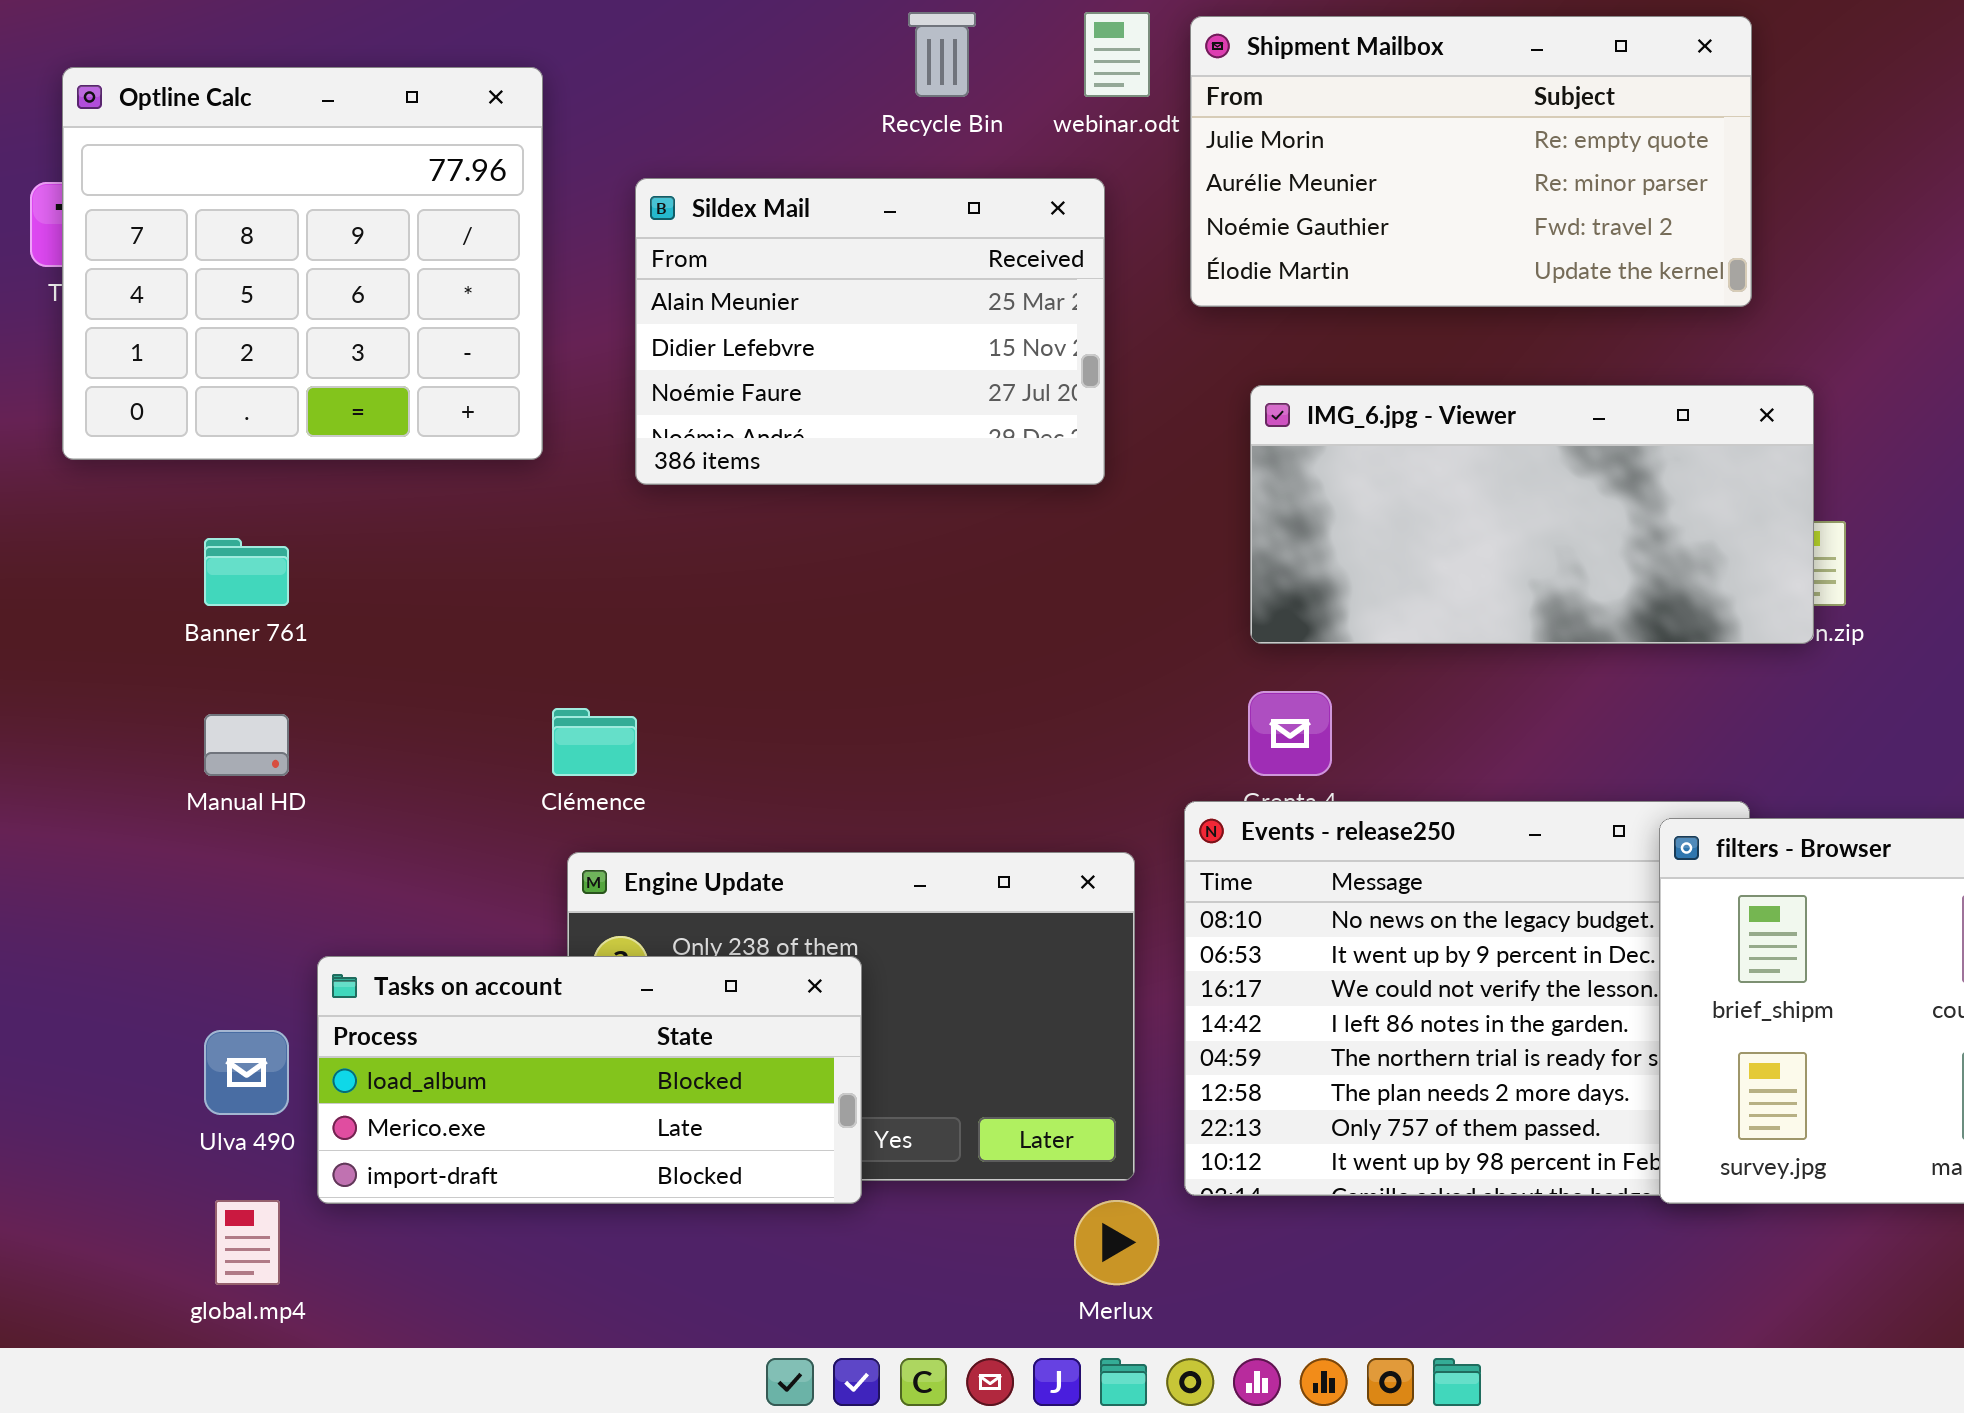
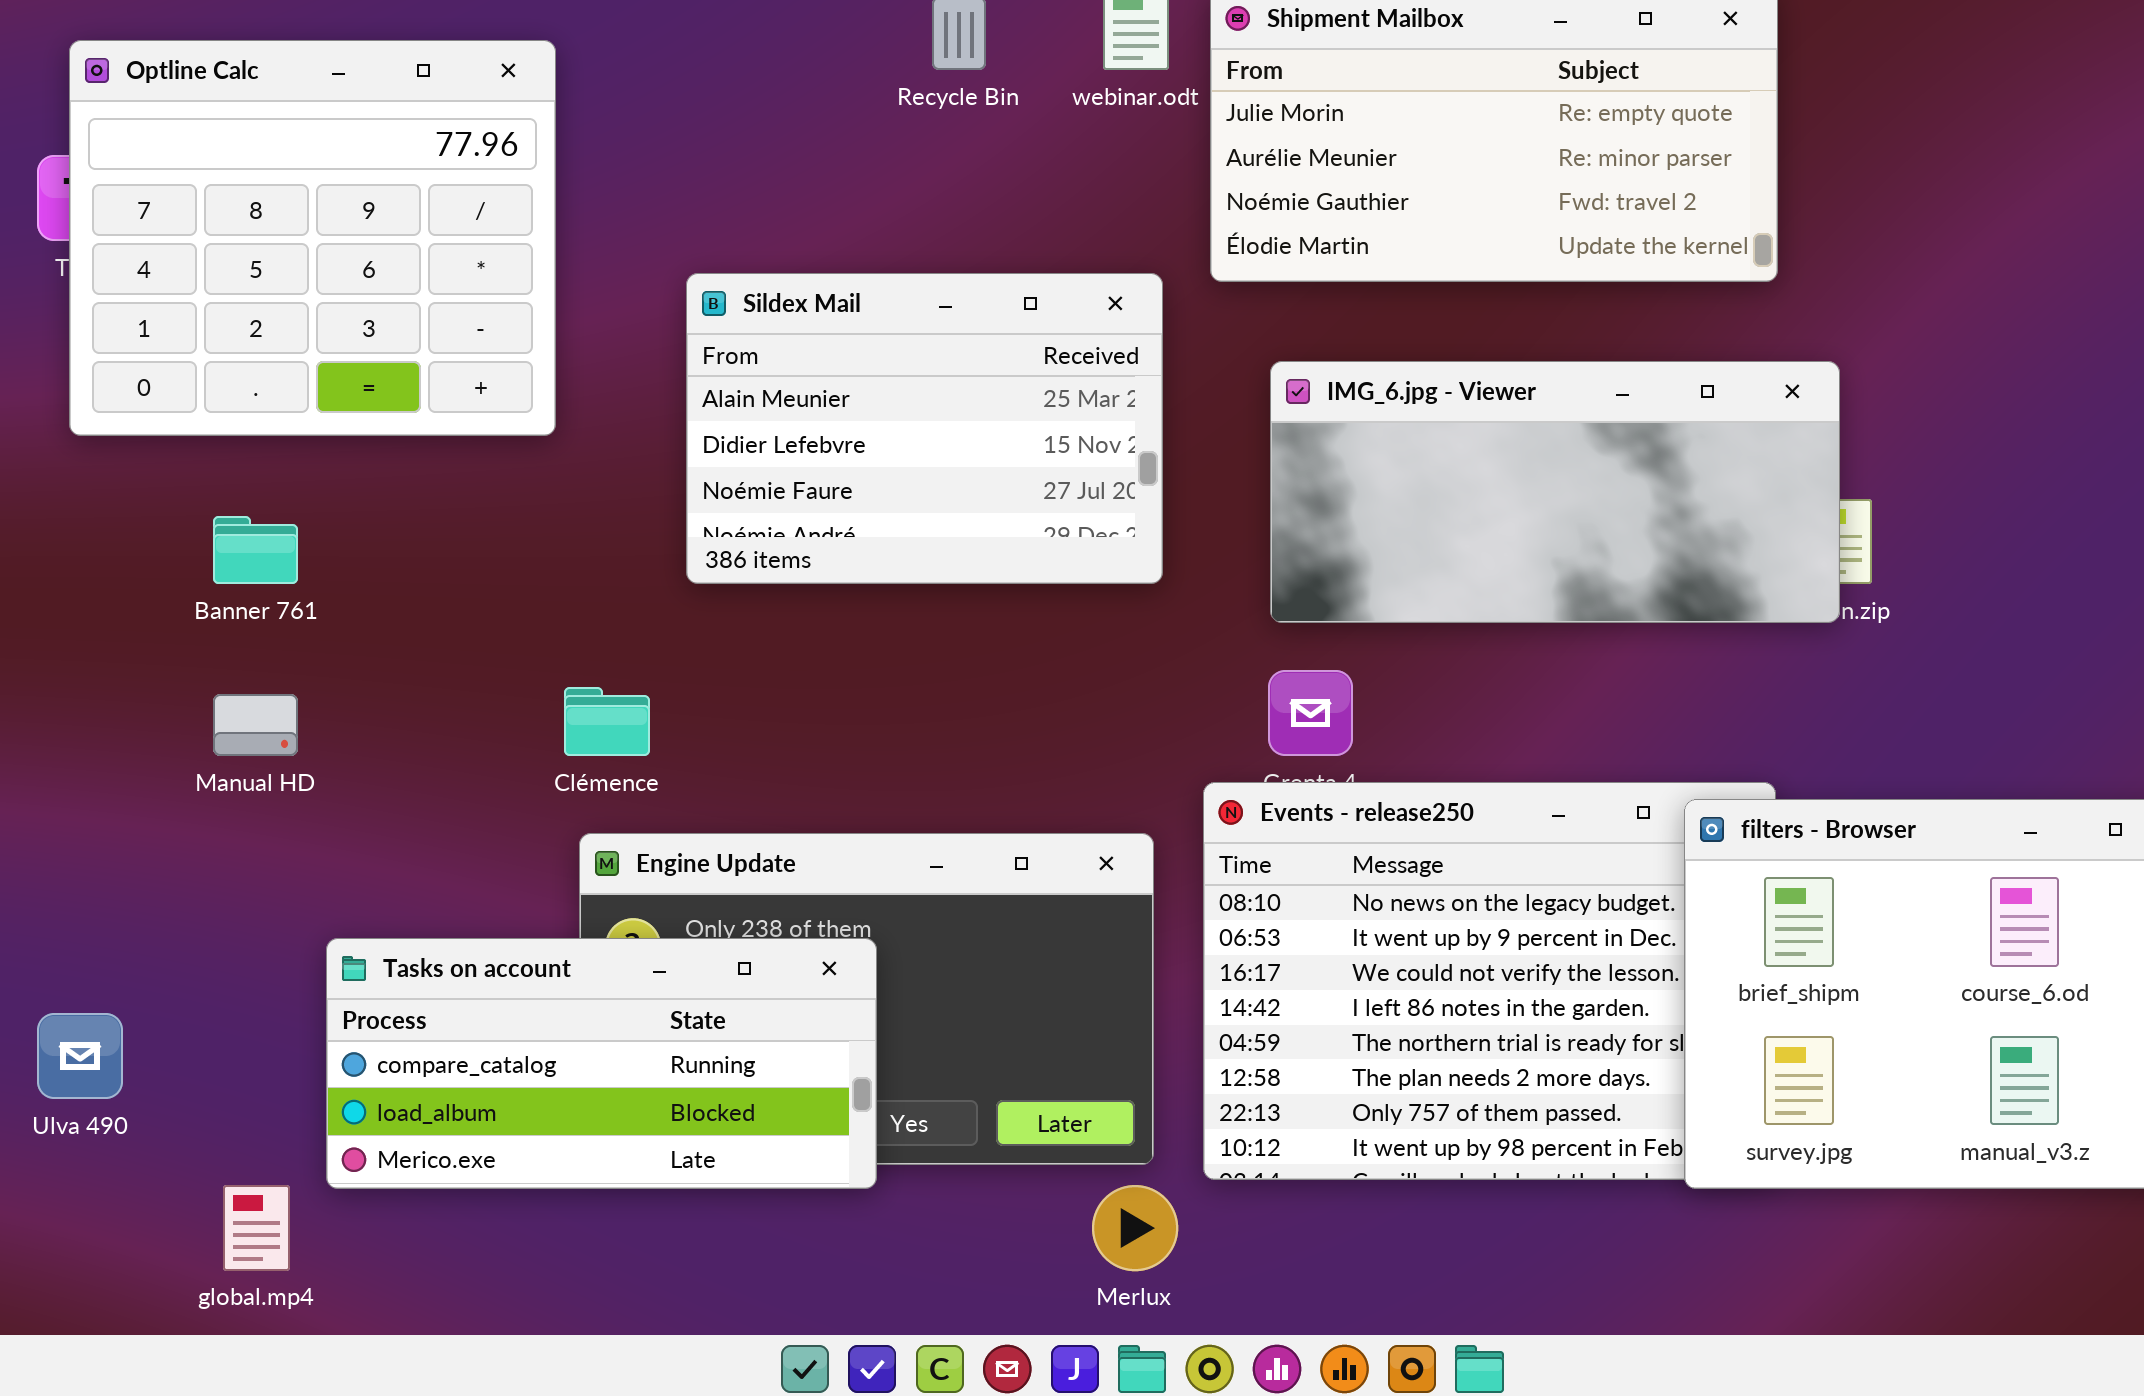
Sildex Mail: [635,178,1105,485] -> [686,273,1163,584], moved
Tasks on account: [317,956,862,1204] -> [326,938,877,1189], scrolled up 1 row
Ulva 490: [204,1030,289,1115] -> [37,1013,123,1099], moved

